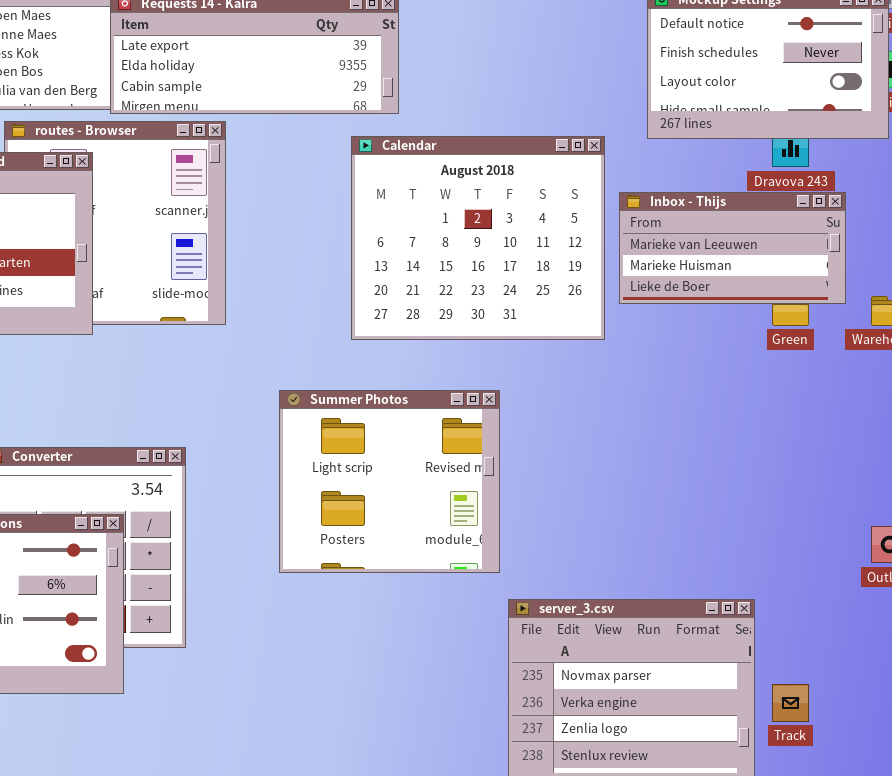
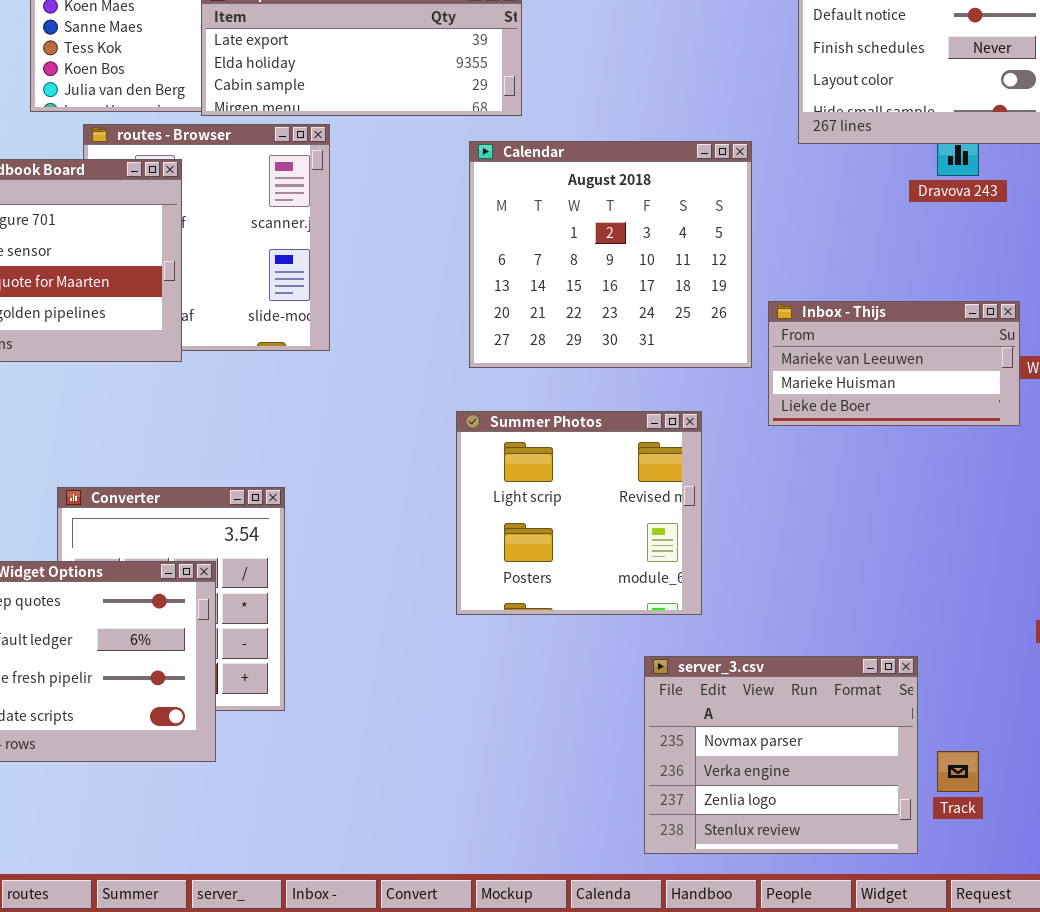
Inbox - Thijs: [619,192,846,304] -> [768,301,1020,426], moved
Summer Photos: [279,390,500,573] -> [456,411,702,615], moved

